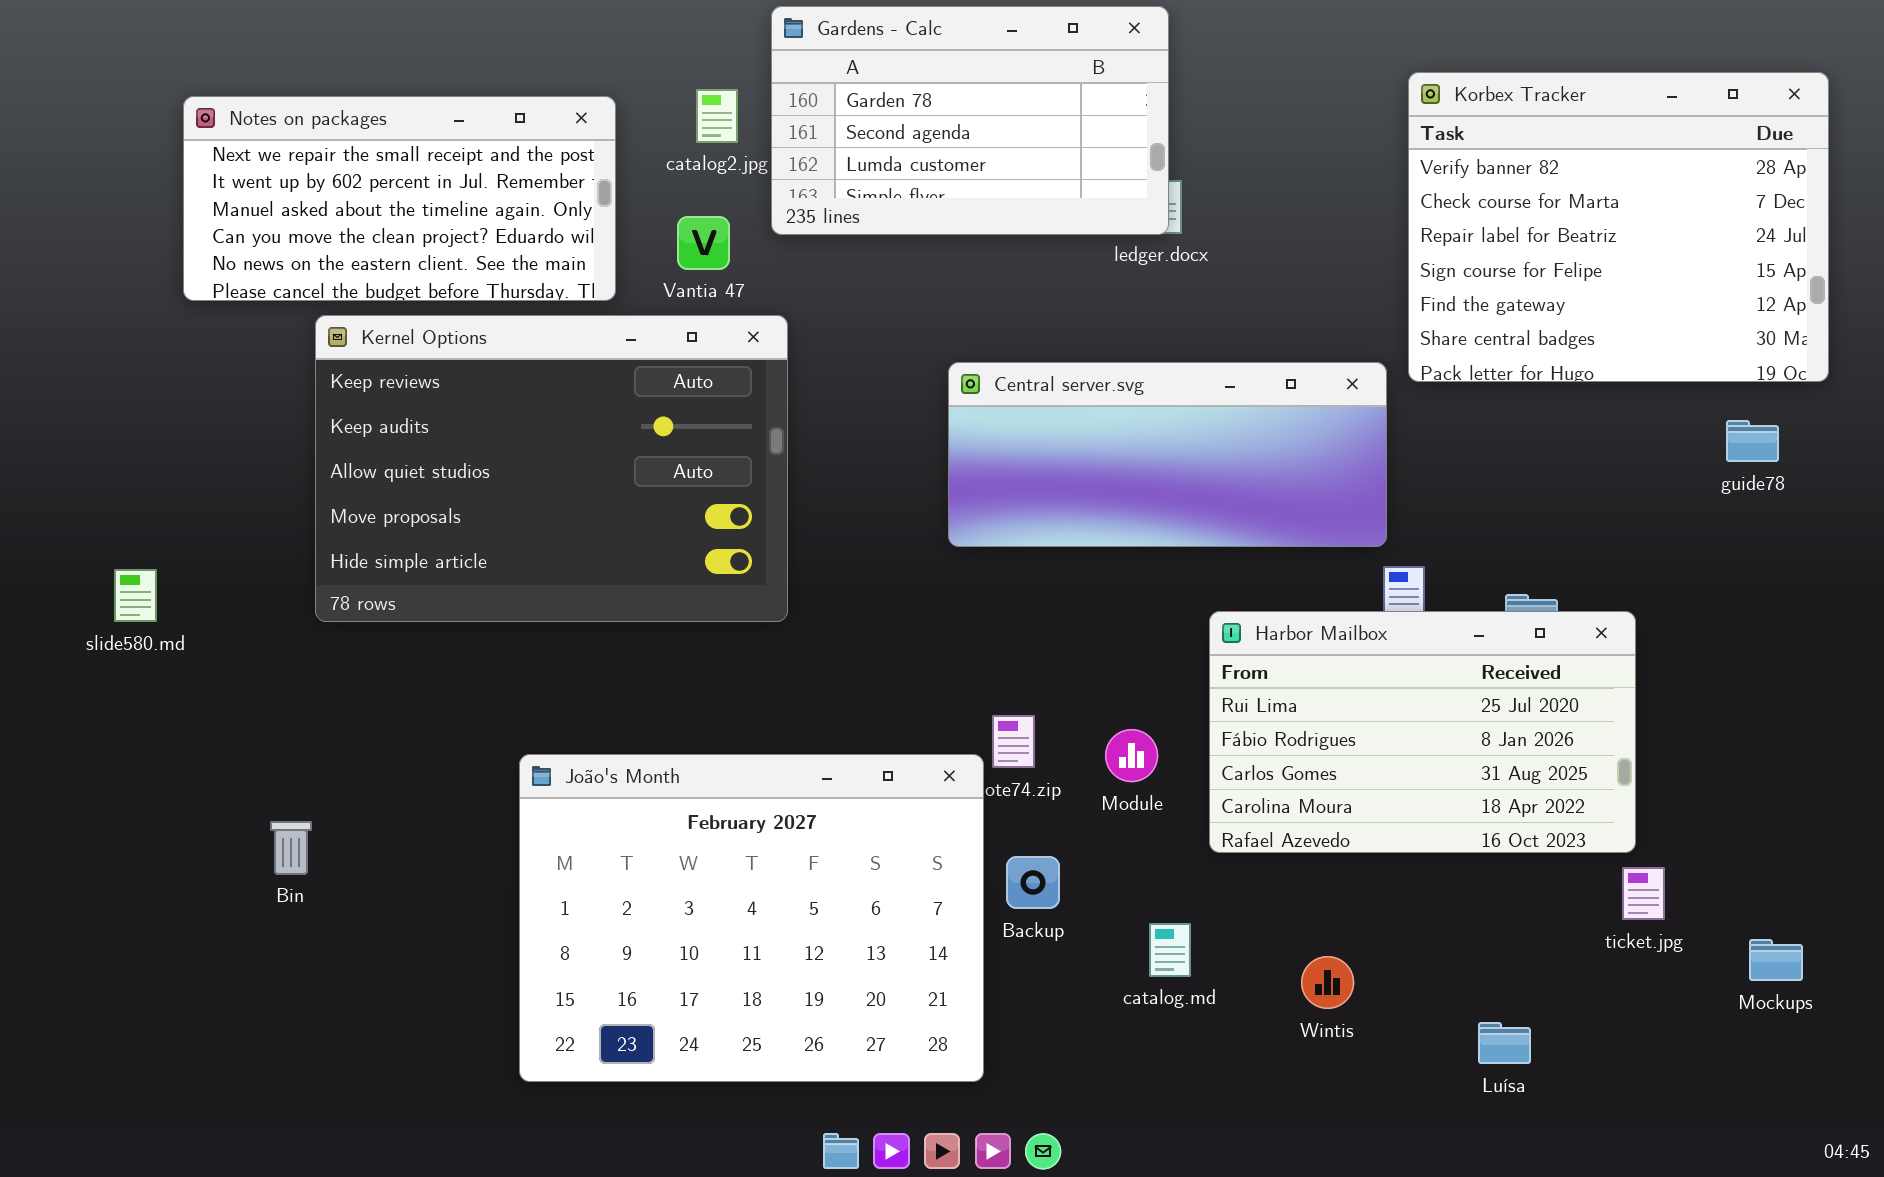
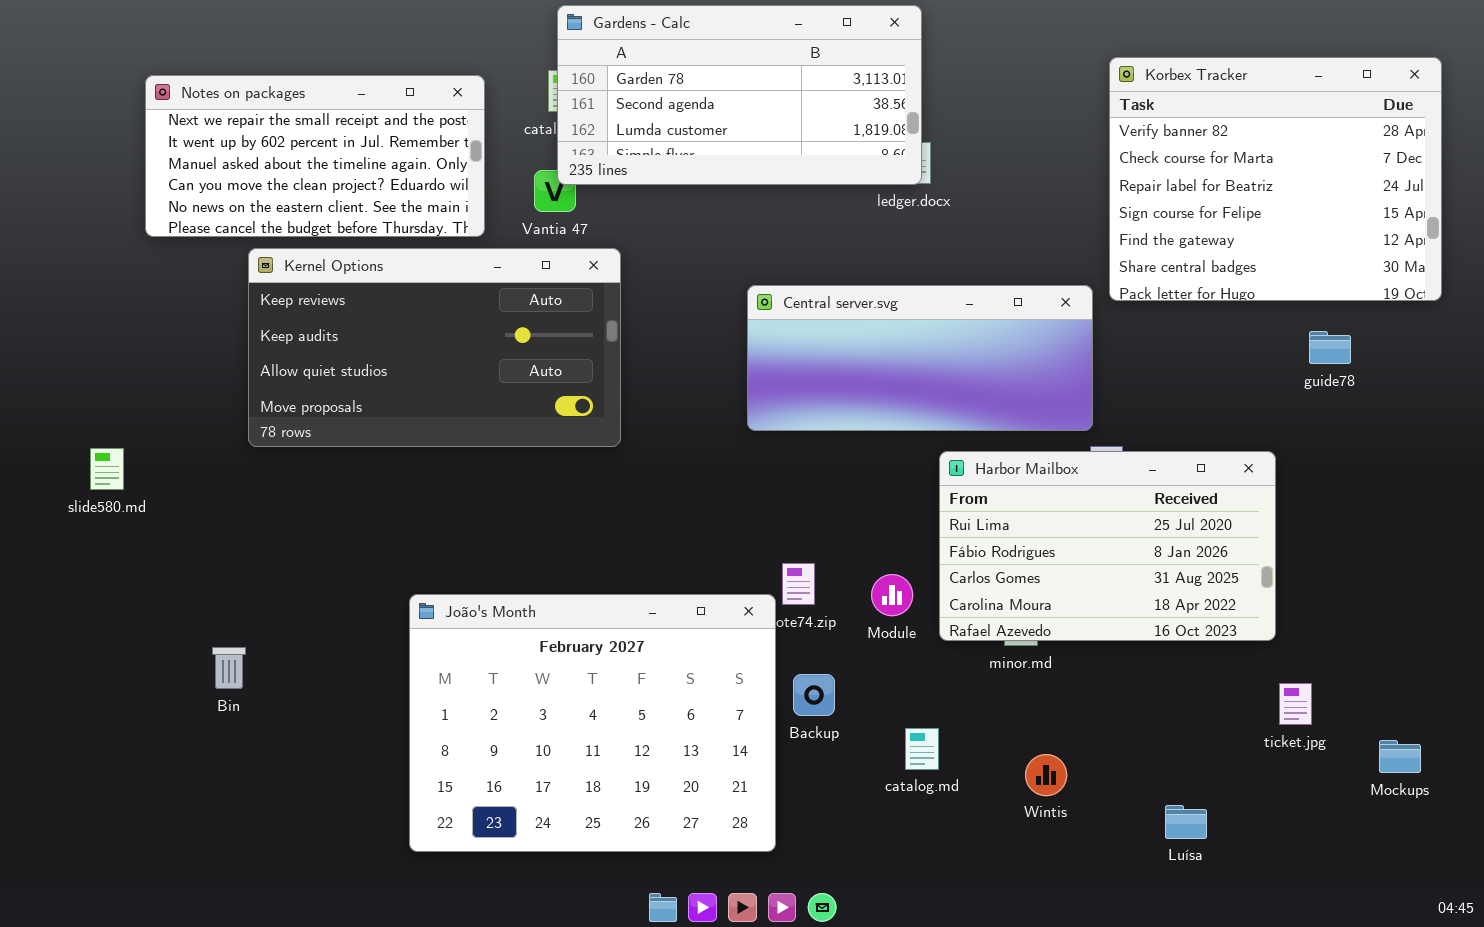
Gardens - Calc: [771,6,1169,235] -> [557,5,922,185], resized
Kernel Options: [315,315,788,622] -> [248,248,621,447], resized
guide78: [1726,420,1779,462] -> [1309,331,1351,364], moved
Harbor Mailbox: [1209,611,1636,853] -> [939,451,1276,641], moved

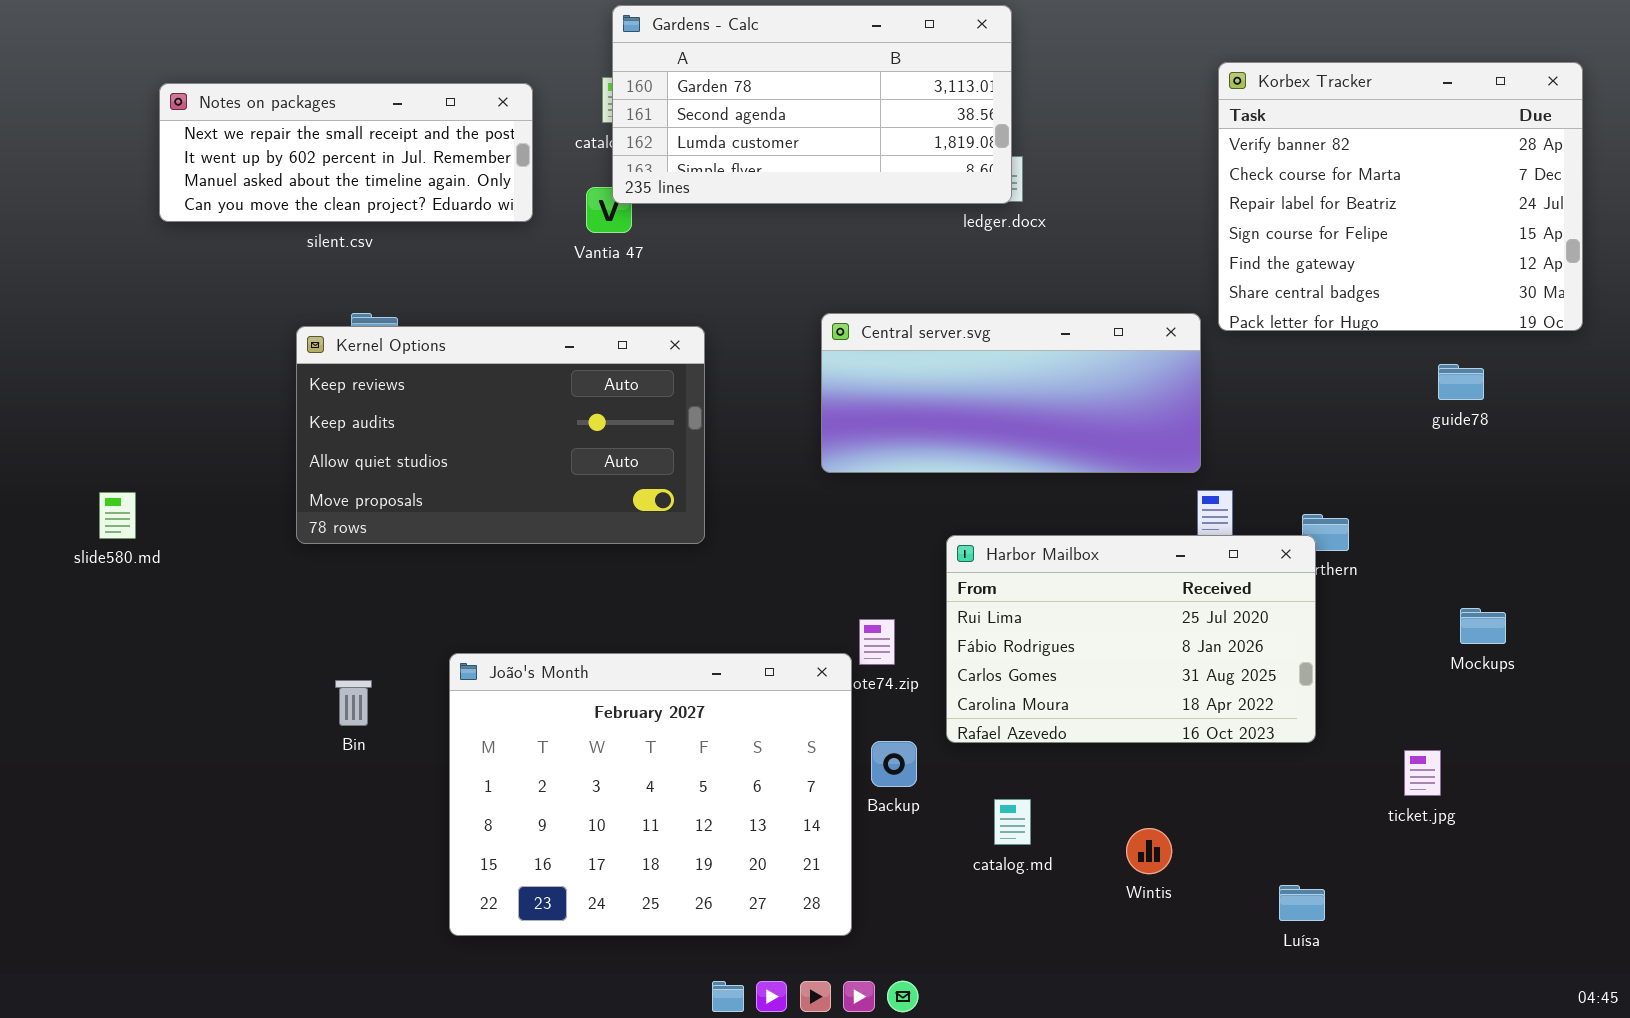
Notes on packages: [145,75,485,237] -> [159,83,533,222], resized
Kernel Options: [248,248,621,447] -> [296,326,705,544], moved
Harbor Mailbox: [939,451,1276,641] -> [946,535,1316,743], moved
Bin: [212,647,246,689] -> [335,680,372,726], moved
Mockups: [1379,740,1421,773] -> [1460,608,1506,644], moved

